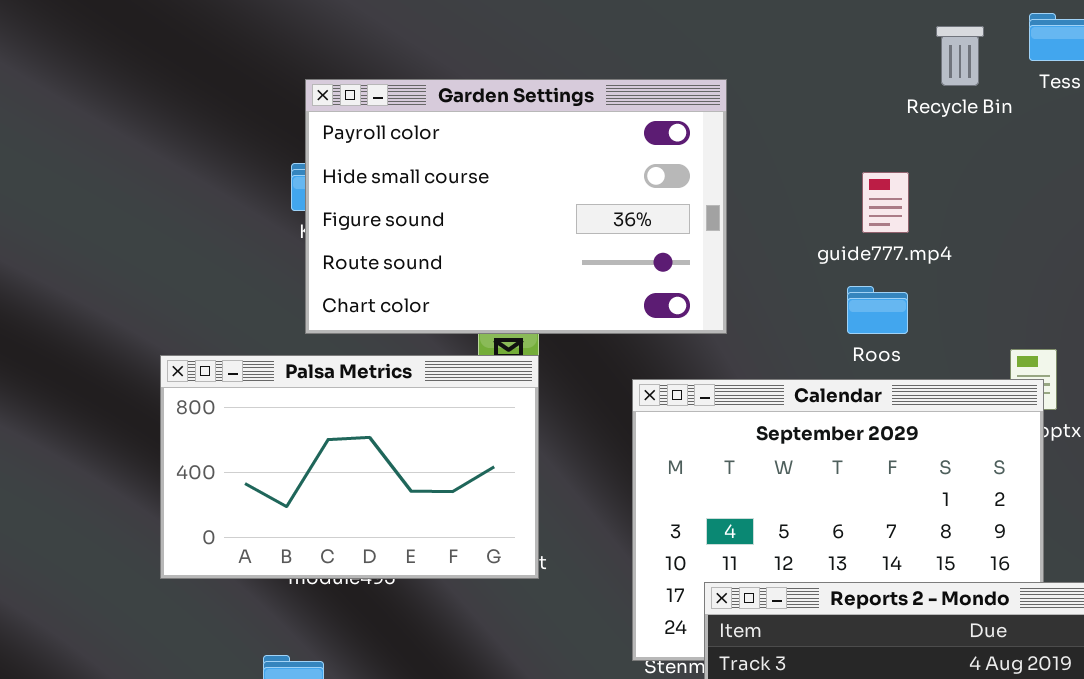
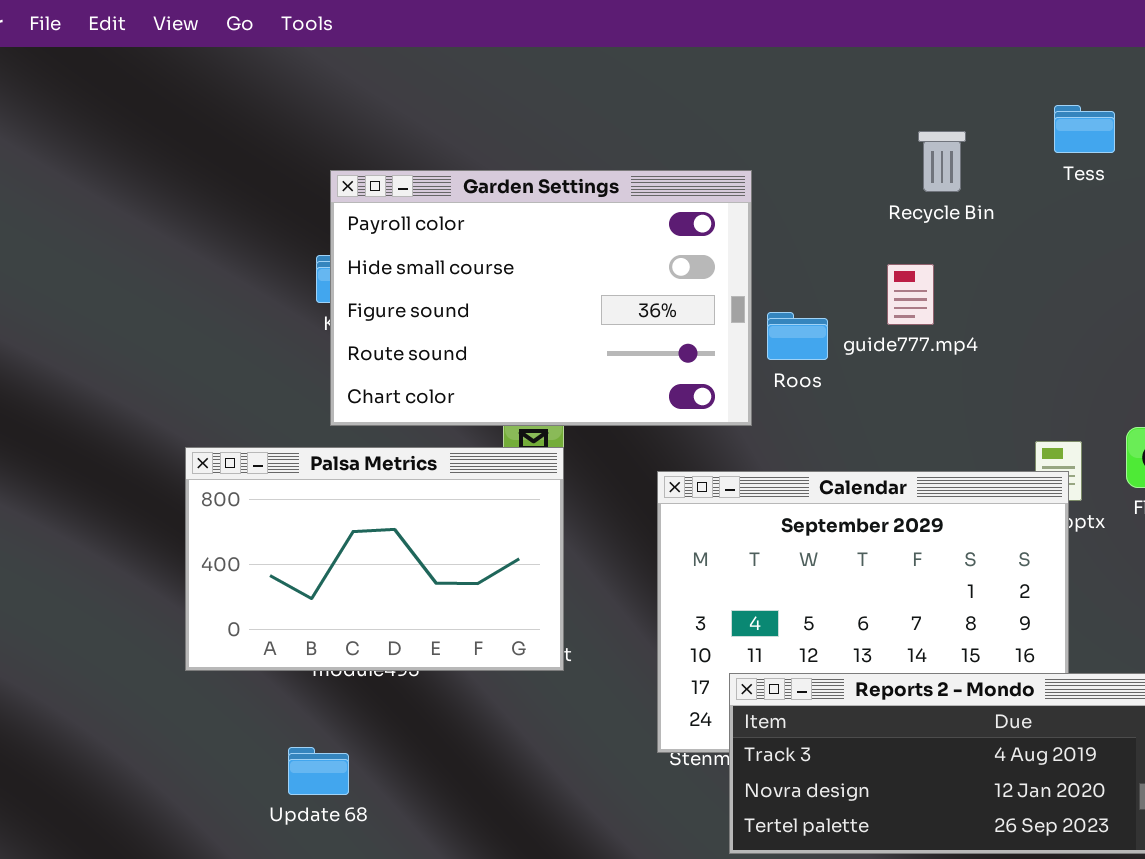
Recycle Bin: [936,26,984,86] -> [918,131,966,192], moved
Roos: [847,286,908,334] -> [767,312,828,360], moved

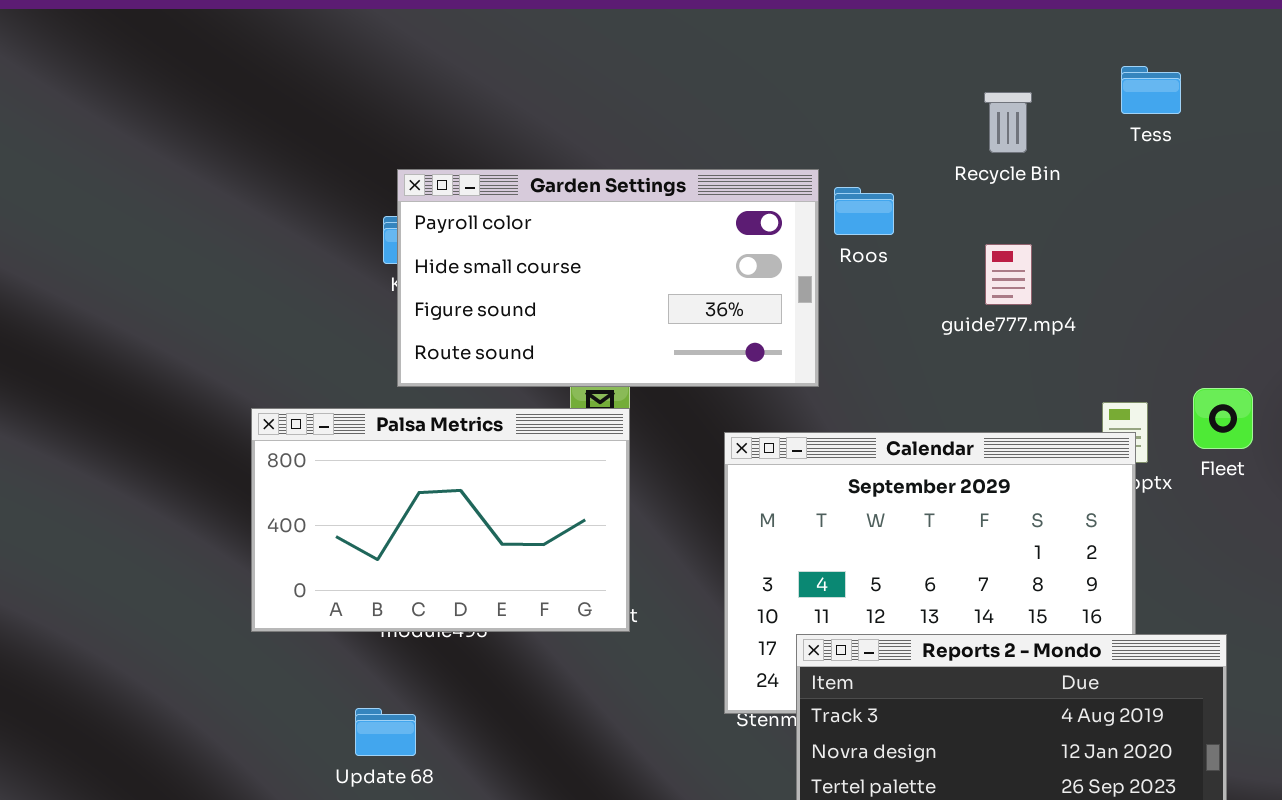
Garden Settings: [330,170,752,426] -> [397,169,819,387], resized
guide777.mp4: [887,264,934,325] -> [985,244,1032,305], moved
Roos: [767,312,828,360] -> [834,187,894,235], moved

